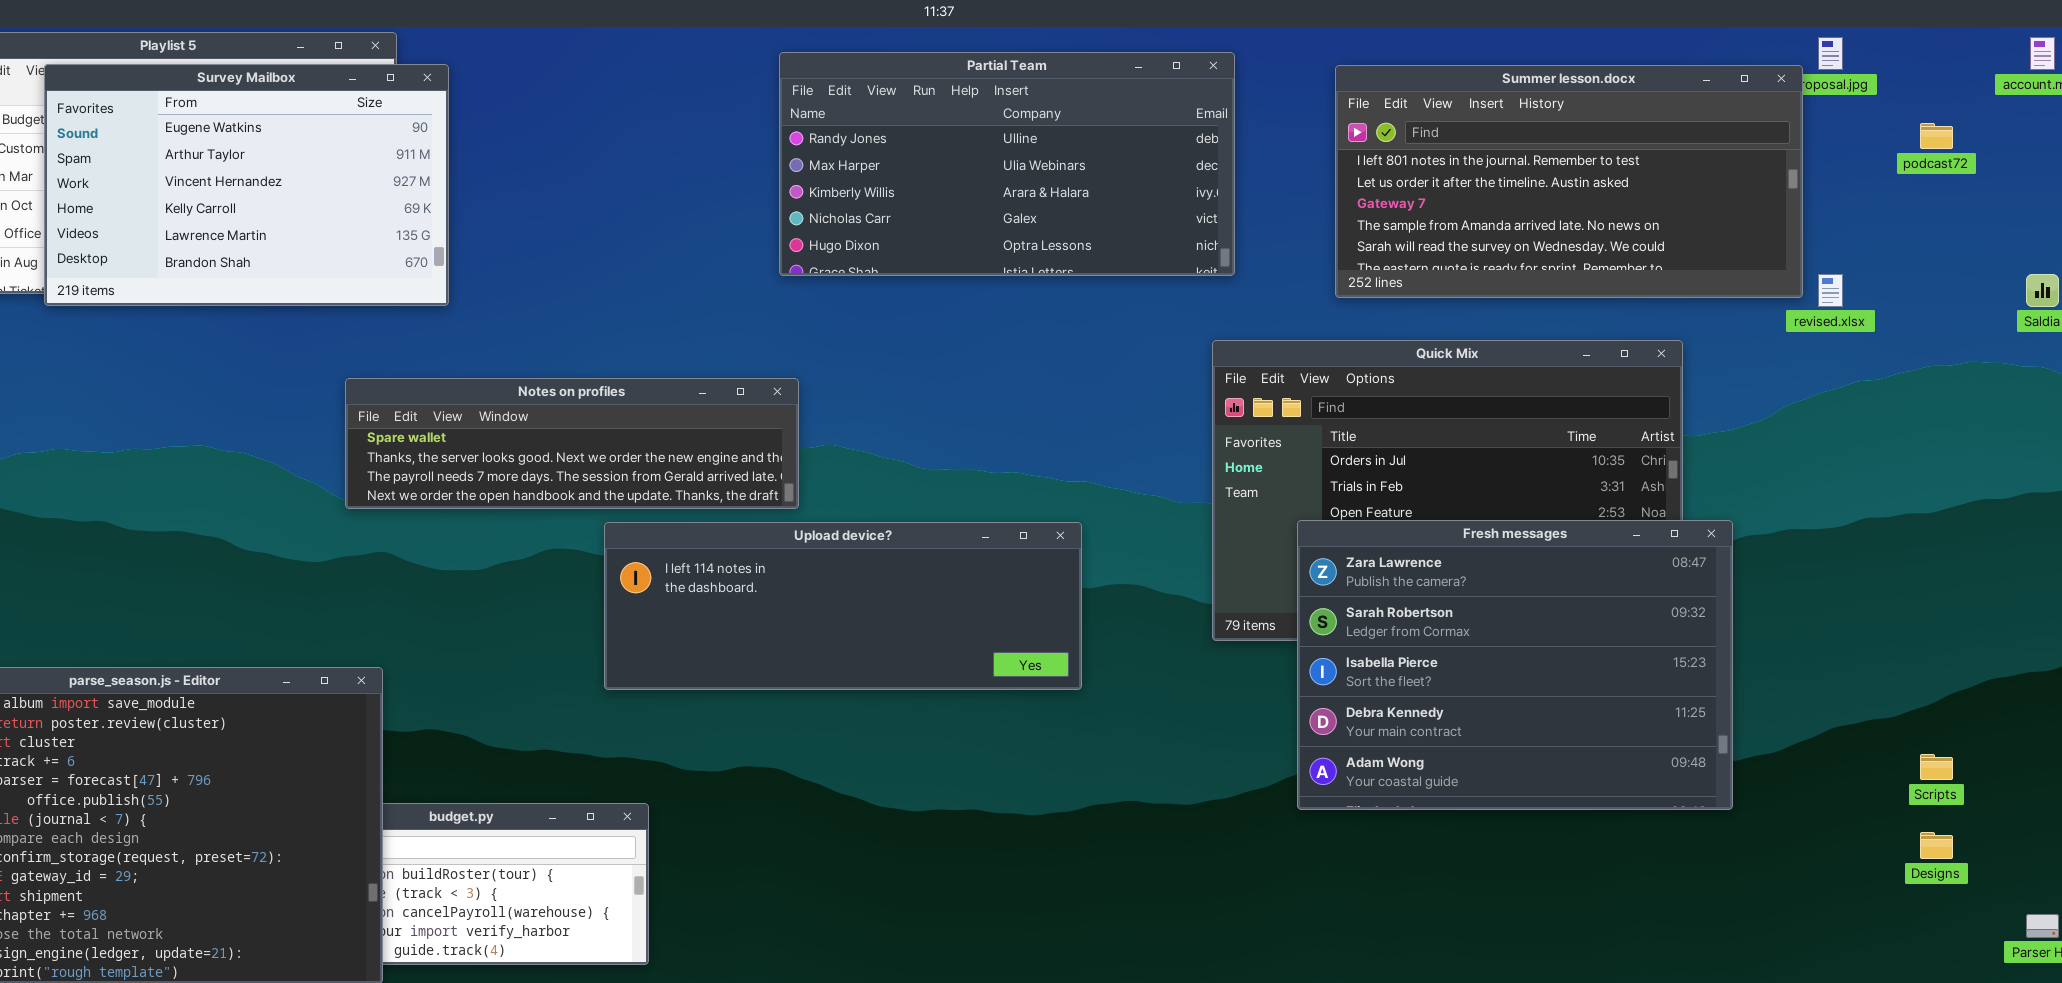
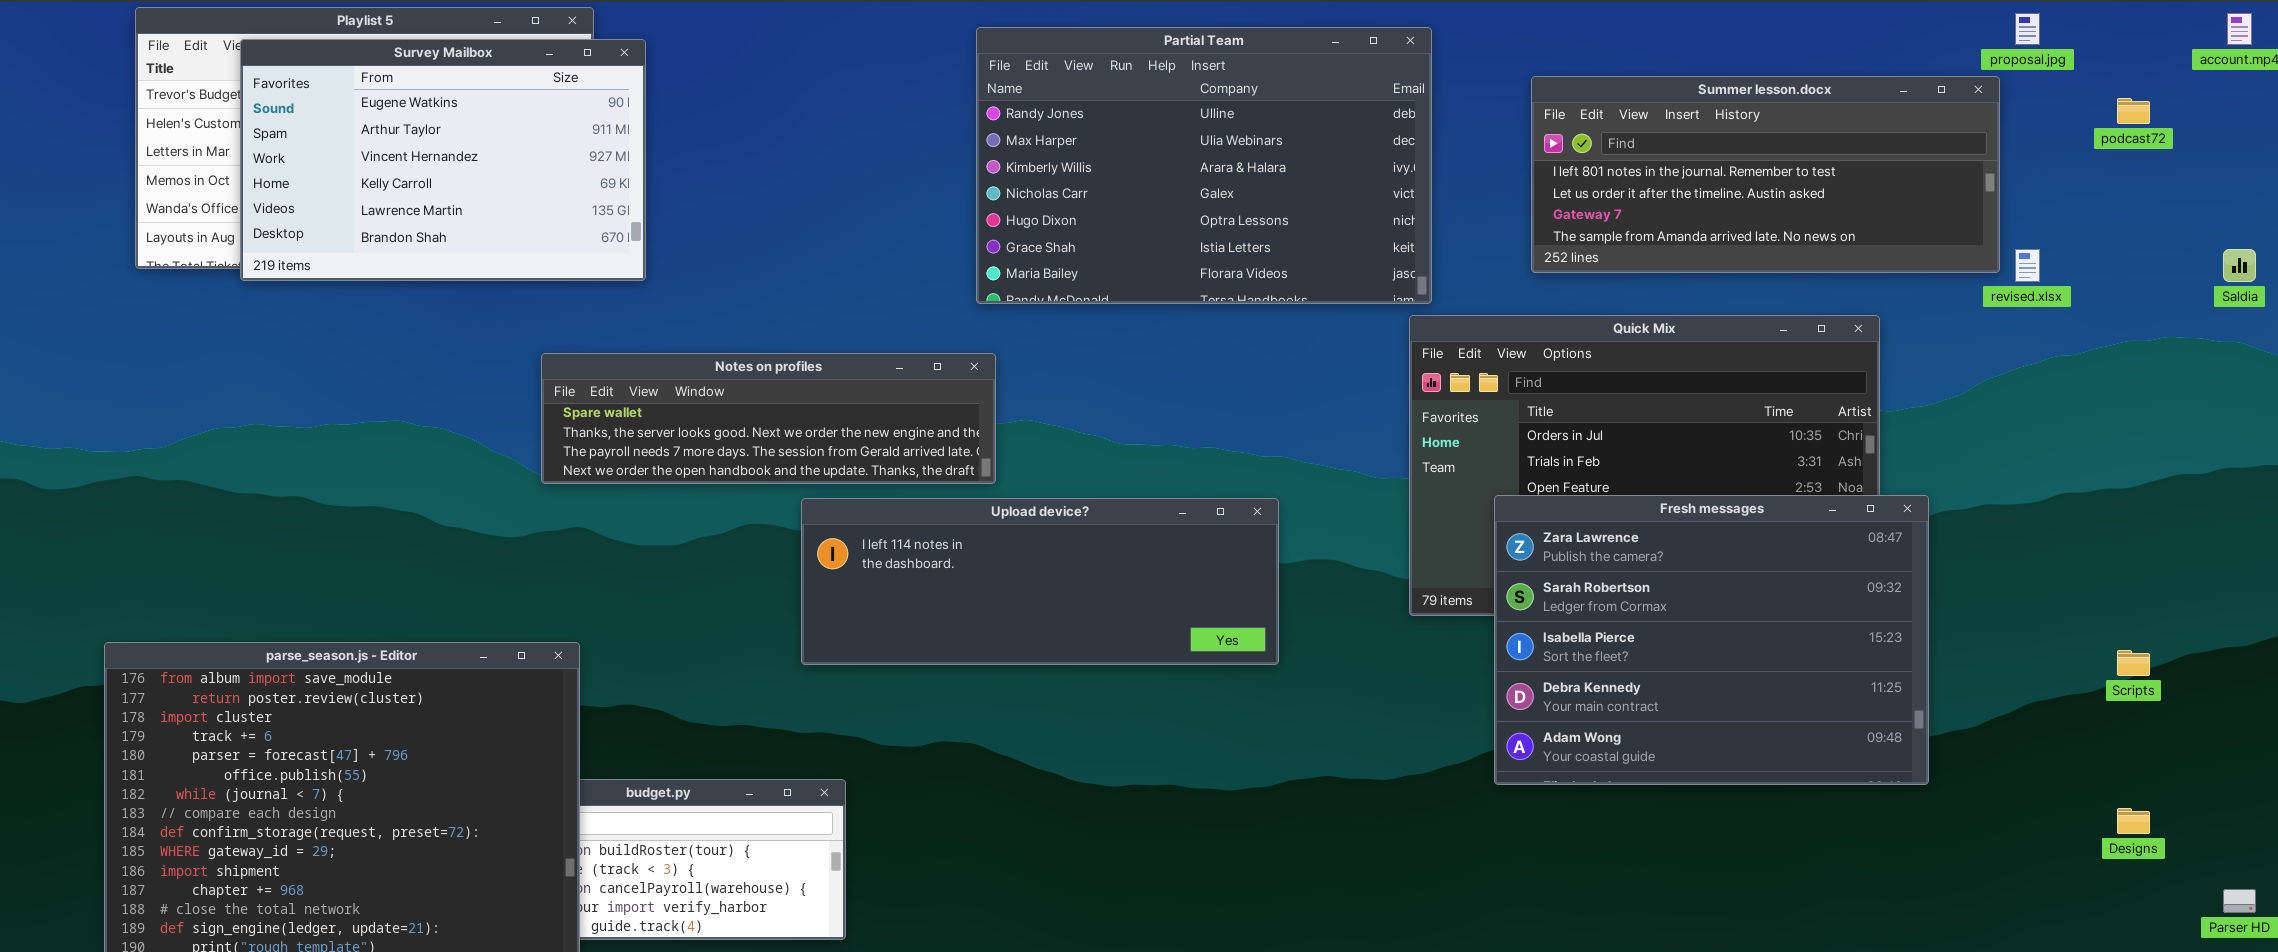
Partial Team: [779,52,1235,276] -> [976,27,1432,304], resized
Summer lesson.docx: [1335,65,1803,298] -> [1531,76,2000,273], resized
Scripts: [1920,754,1953,780] -> [2117,650,2150,676], moved

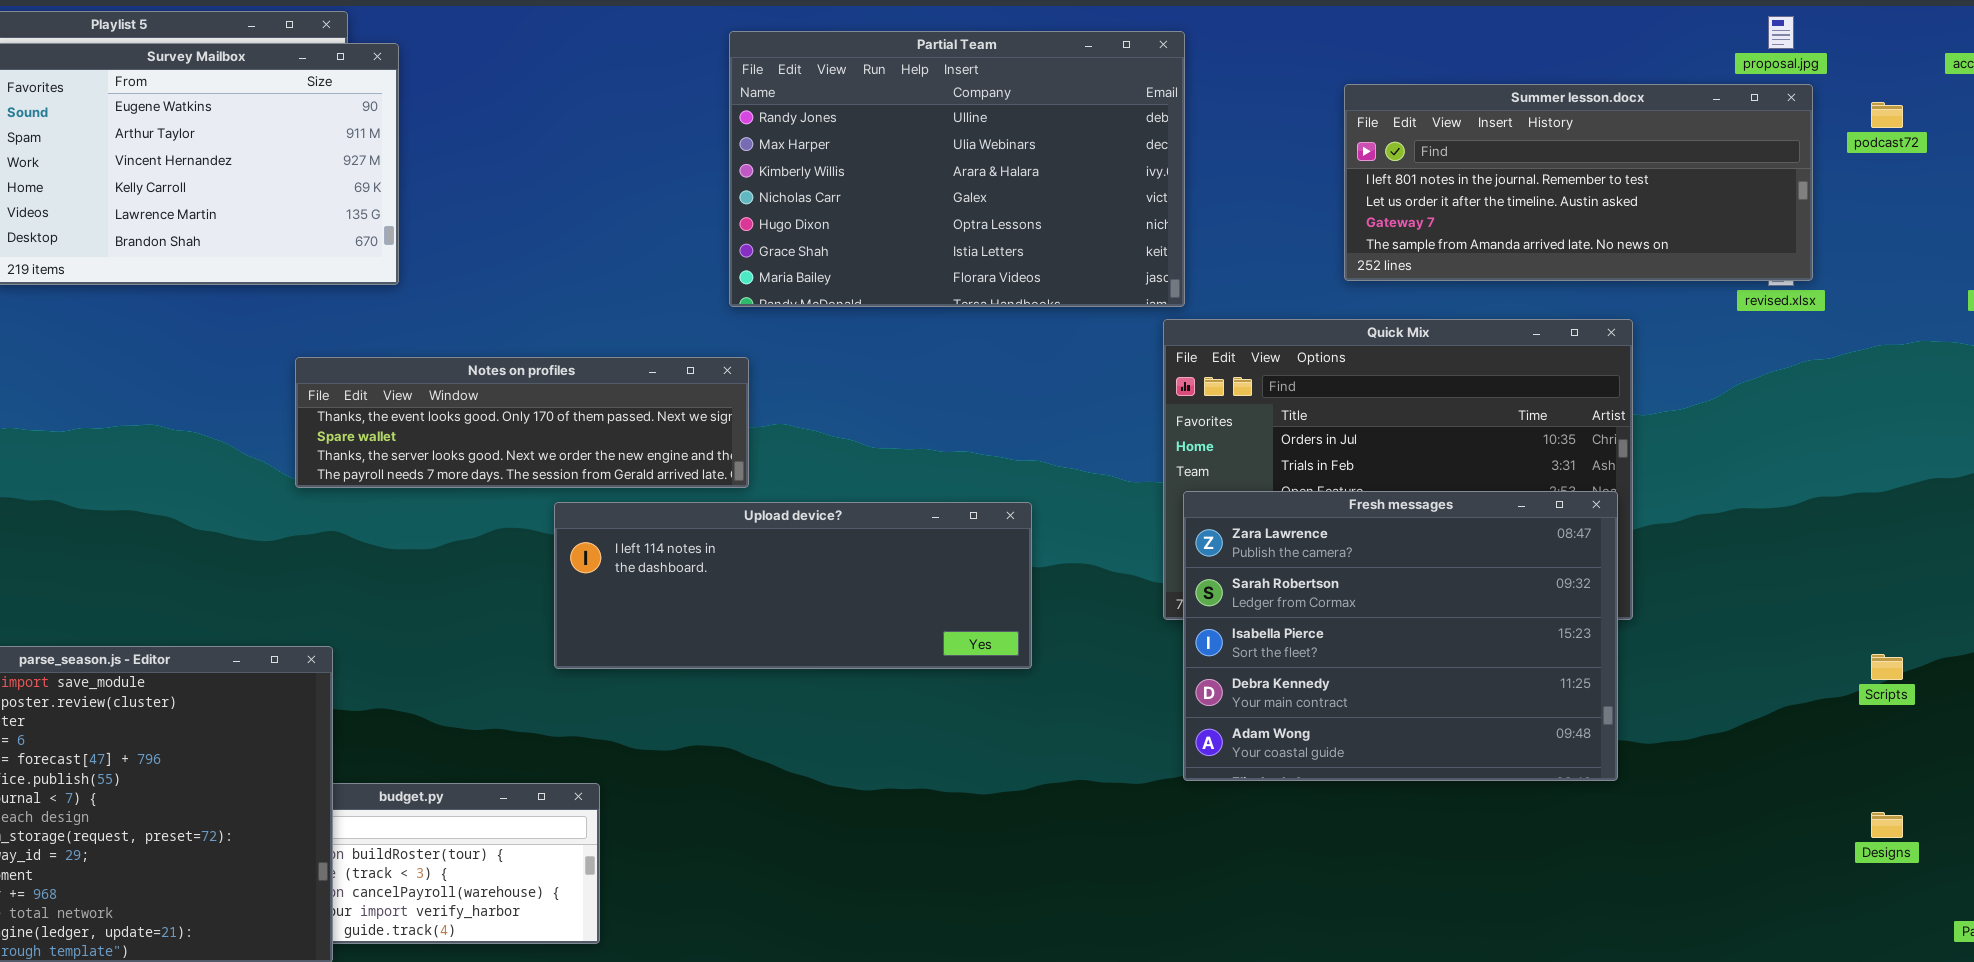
Summer lesson.docx: [1531,76,2000,273] -> [1344,84,1813,281], moved
Notes on profiles: [541,353,996,484] -> [295,357,749,488], scrolled up 1 row
Fresh messages: [1494,495,1929,785] -> [1183,491,1618,781], moved

